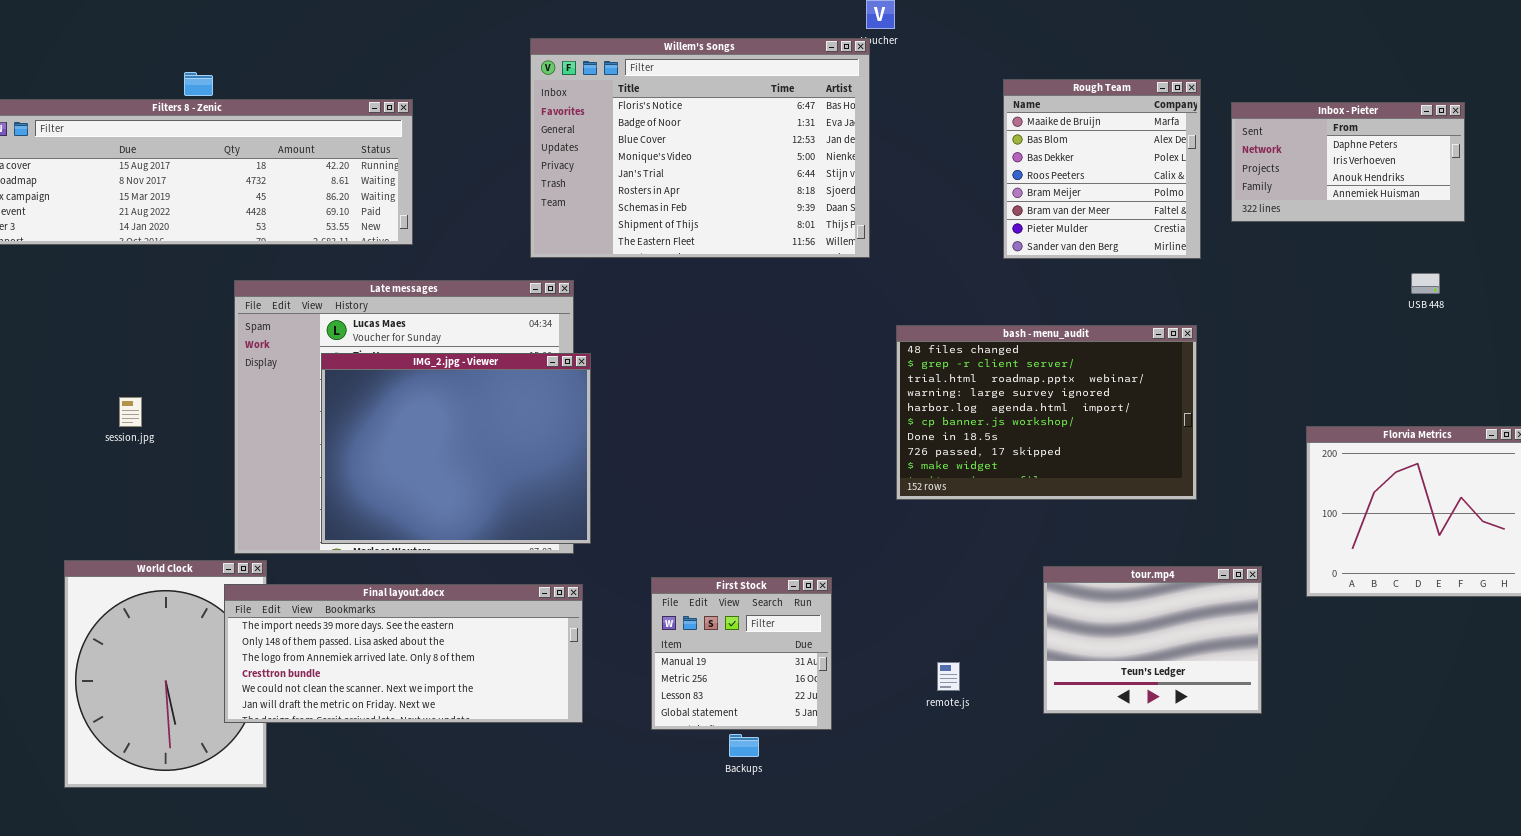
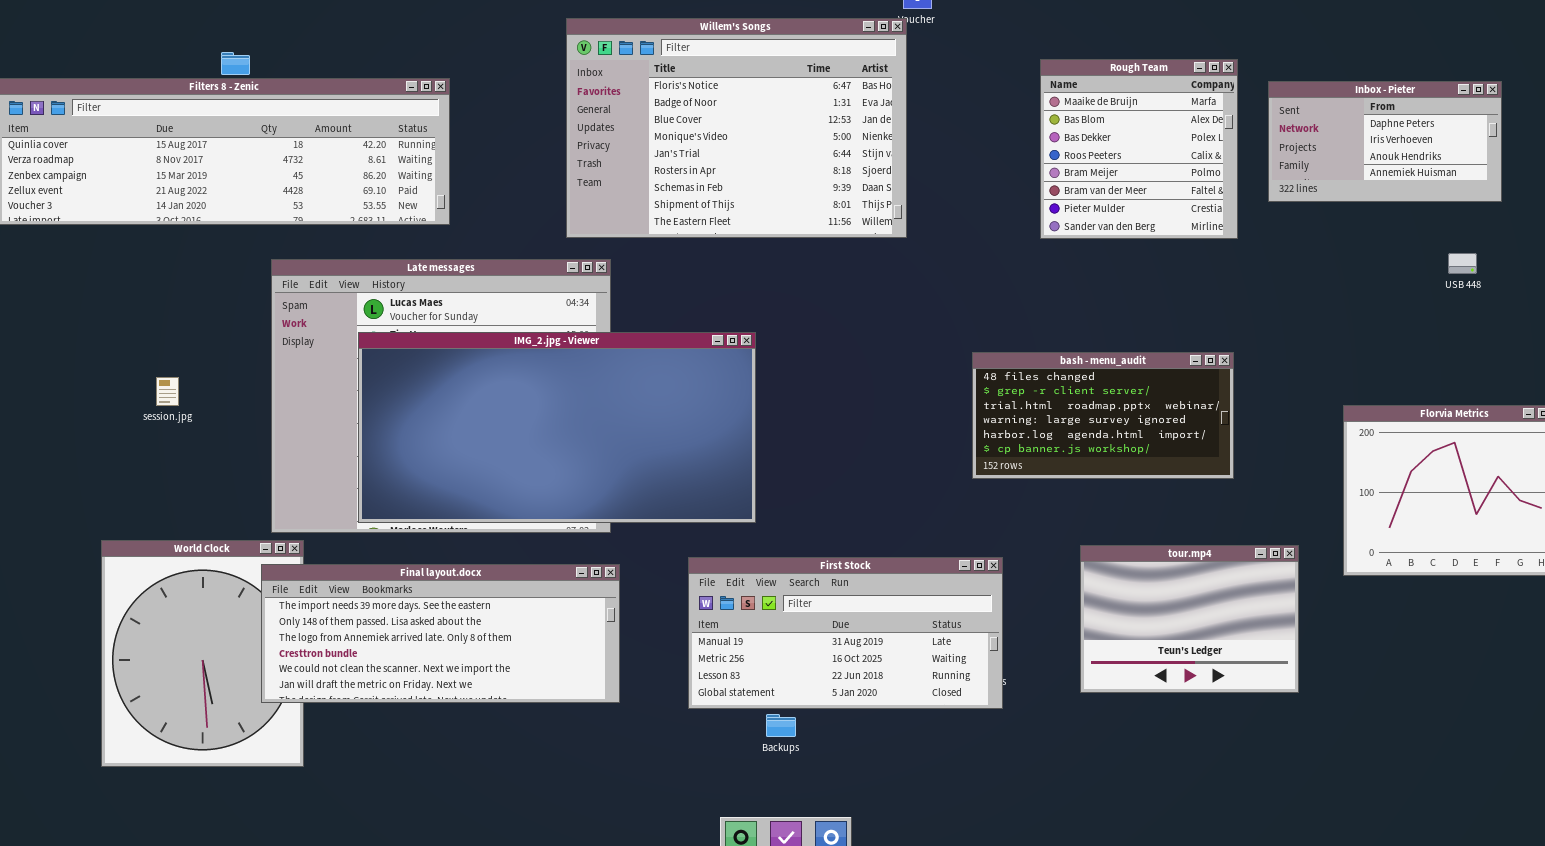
bash - menu_audit: [896,325,1197,500] -> [972,352,1234,479], resized
IMG_2.jpg - Viewer: [321,353,591,544] -> [358,332,756,523], resized
First Stock: [651,577,832,730] -> [688,557,1003,709], resized

